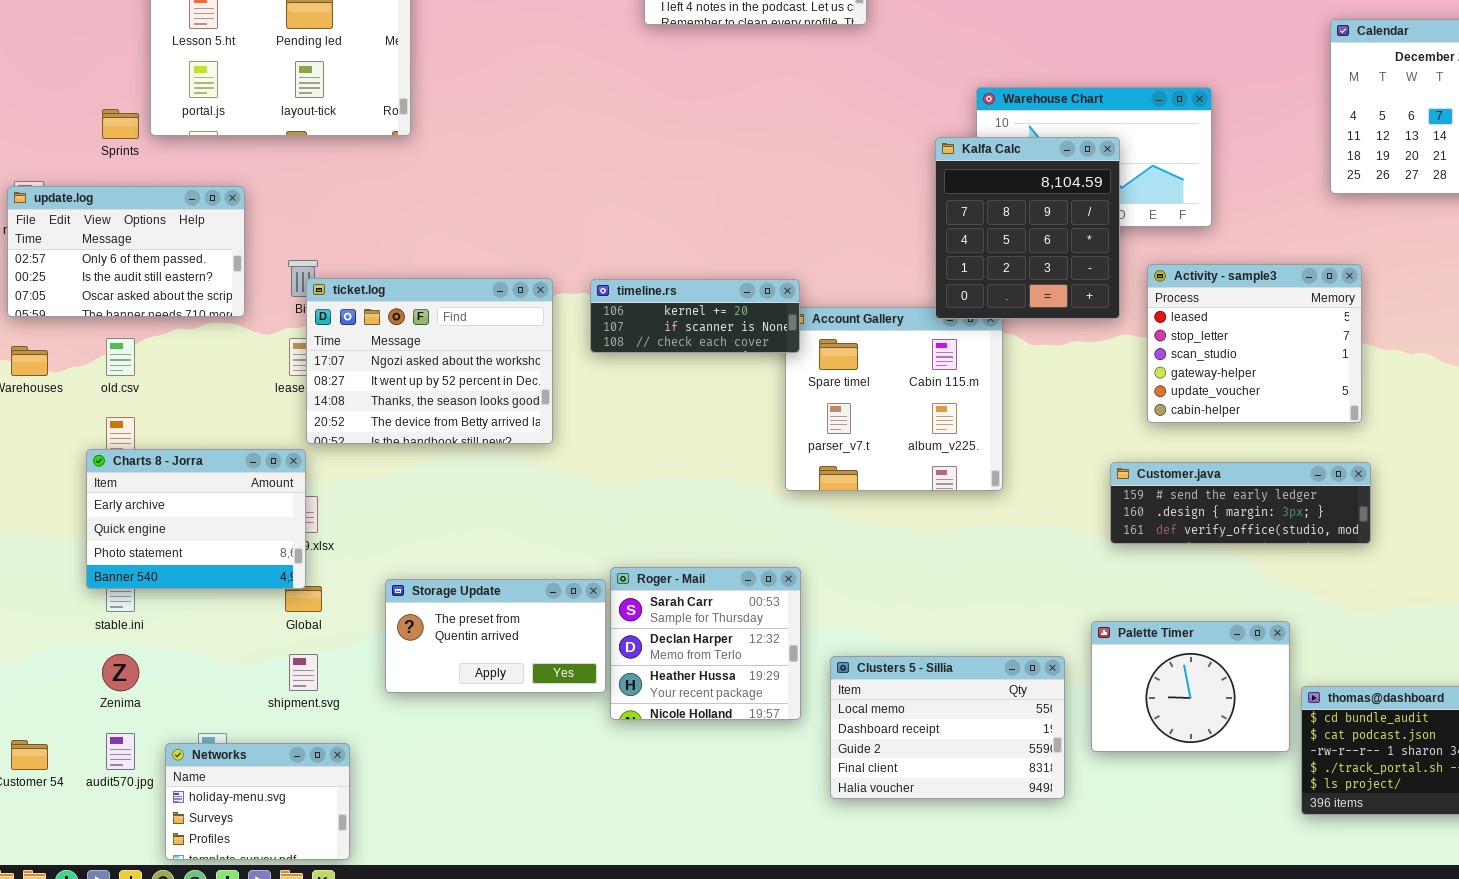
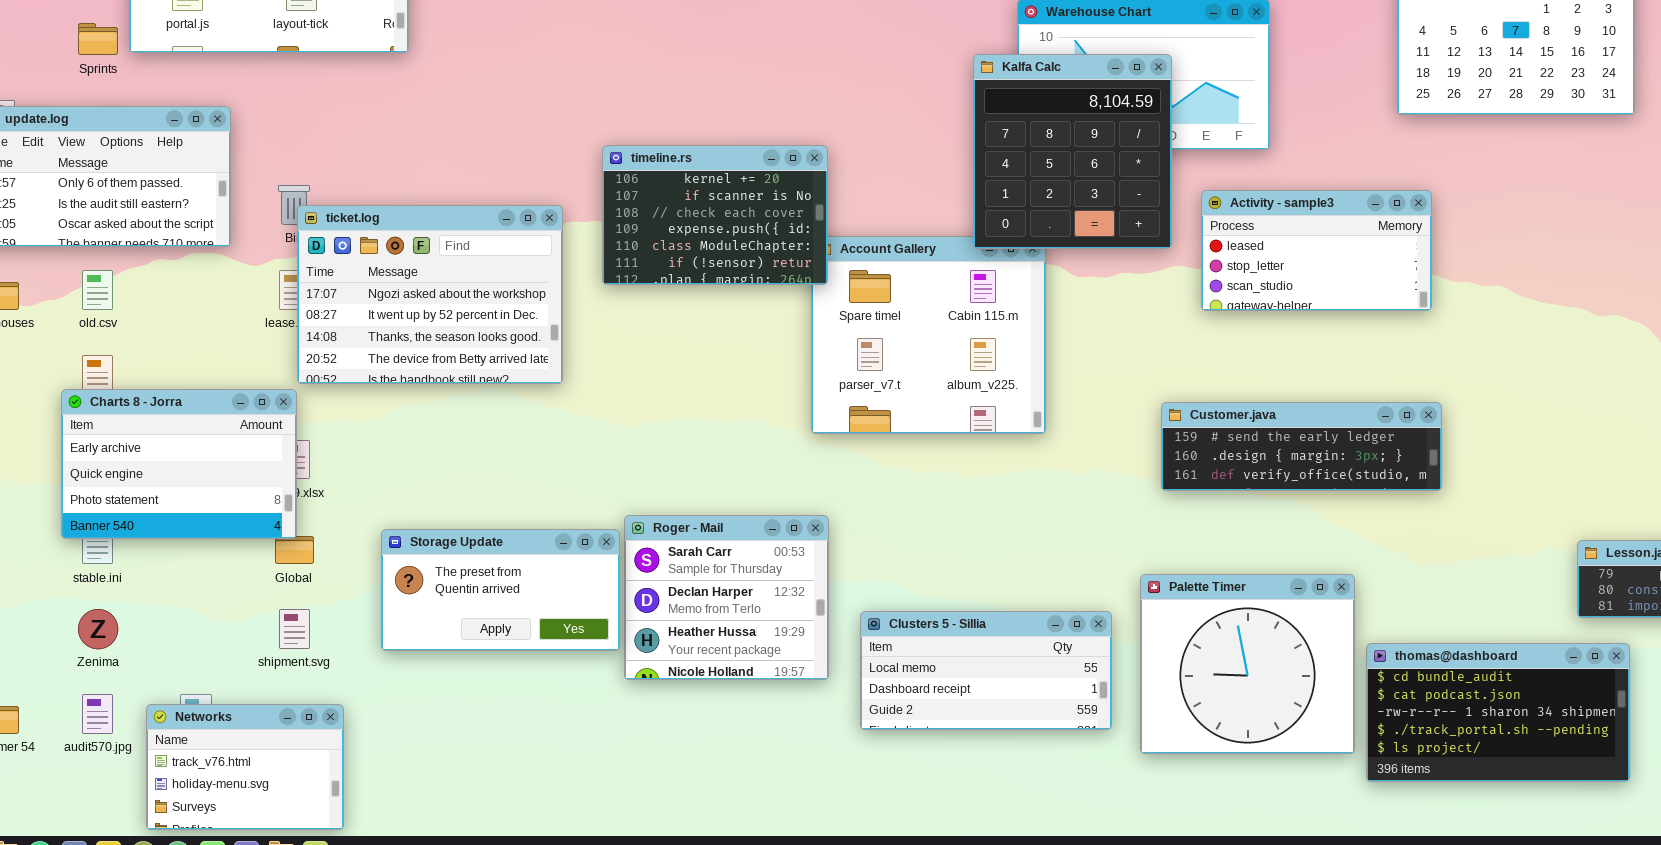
Activity - sample3: [1147,264,1362,423] -> [1201,190,1432,311], resized
timeline.rs: [590,279,800,353] -> [602,145,828,285], resized
Palette Timer: [1091,621,1290,752] -> [1140,574,1355,754], resized
Clusters 5 - Sillia: [830,656,1065,799] -> [860,611,1112,730], resized
Networks: [165,743,350,860] -> [146,704,344,830], scrolled up 1 row

